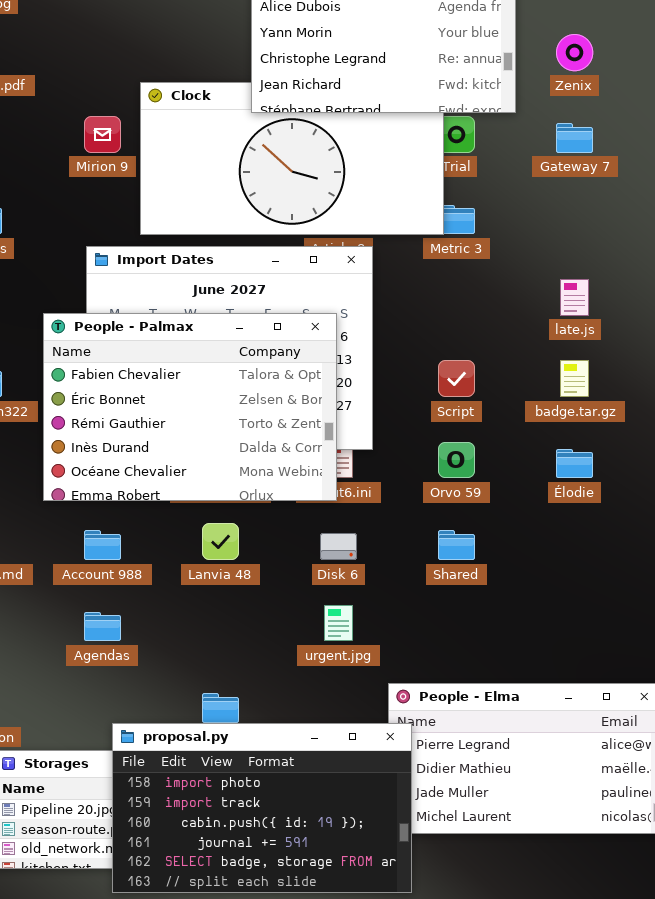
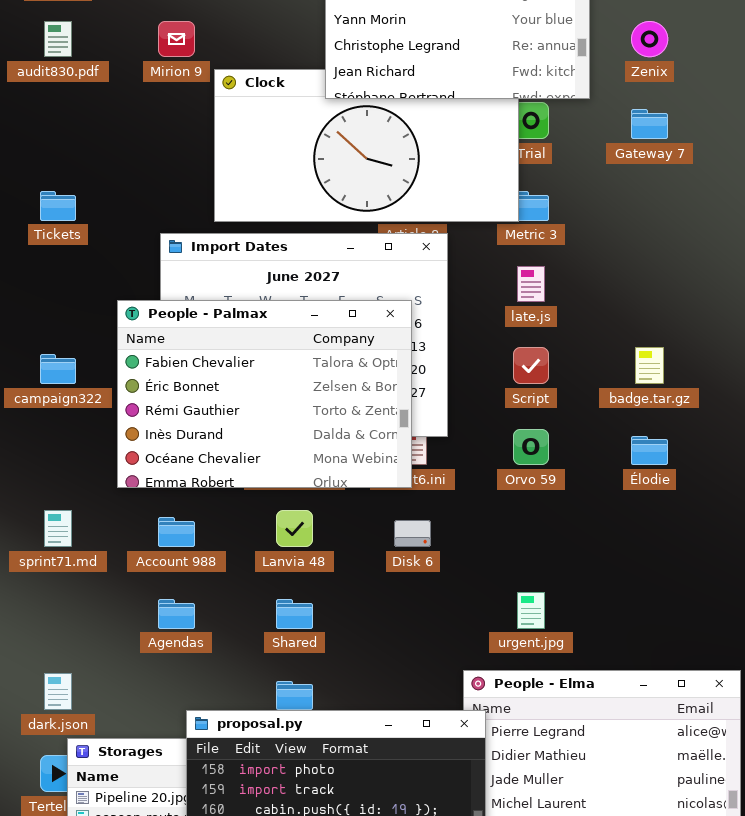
Mirion 9: [84,116,121,153] -> [158,21,195,57], moved
late.js: [560,279,589,316] -> [517,266,545,302], moved
Shared: [438,530,475,560] -> [276,599,313,629], moved
urgent.jpg: [324,605,353,641] -> [517,592,545,629], moved

